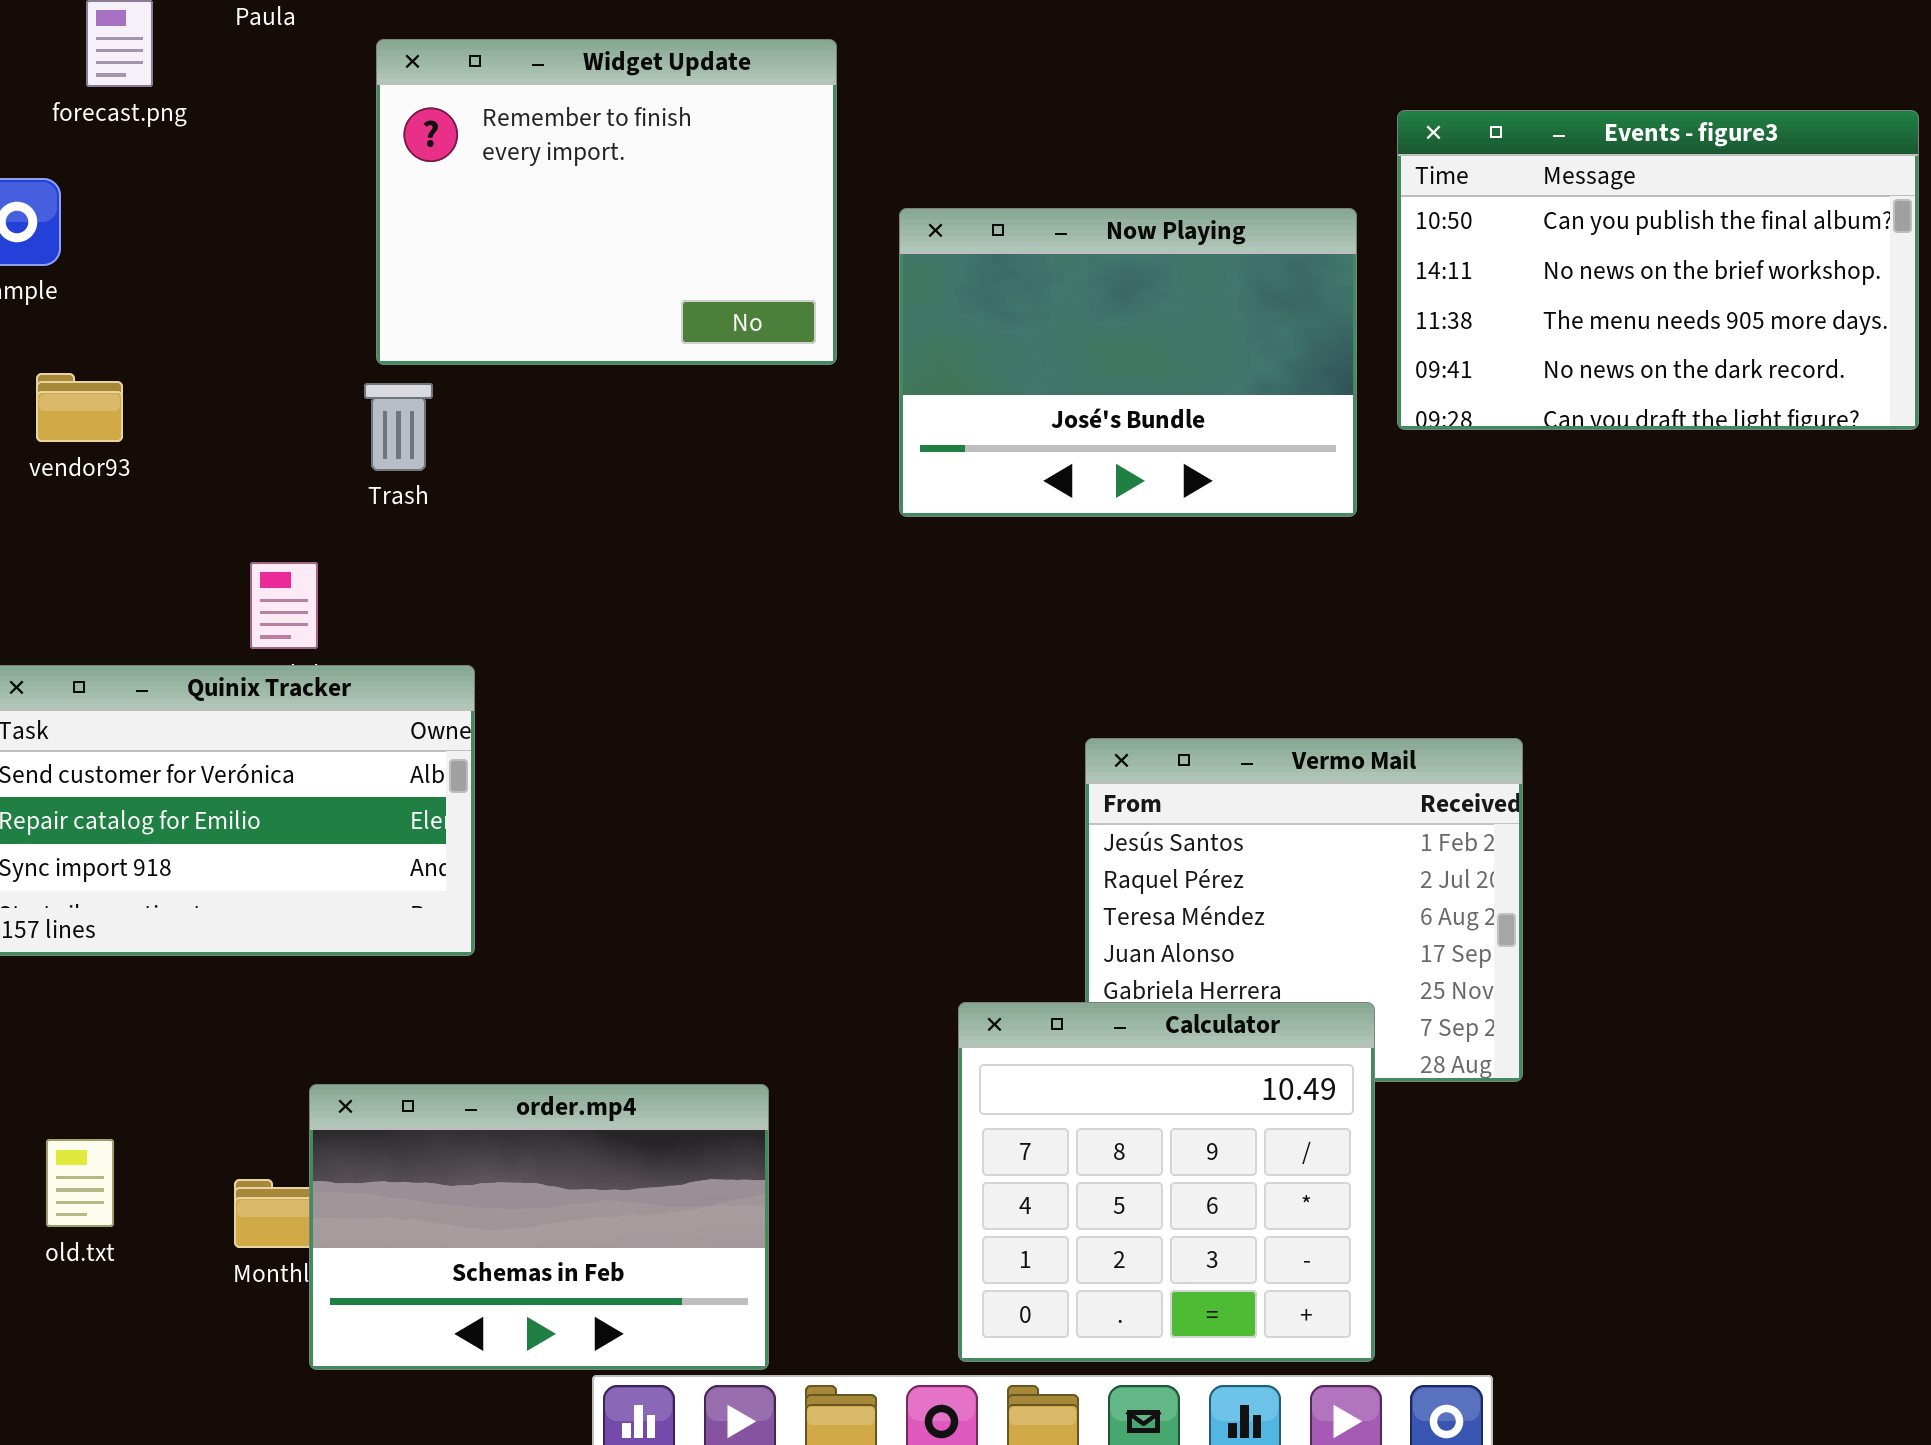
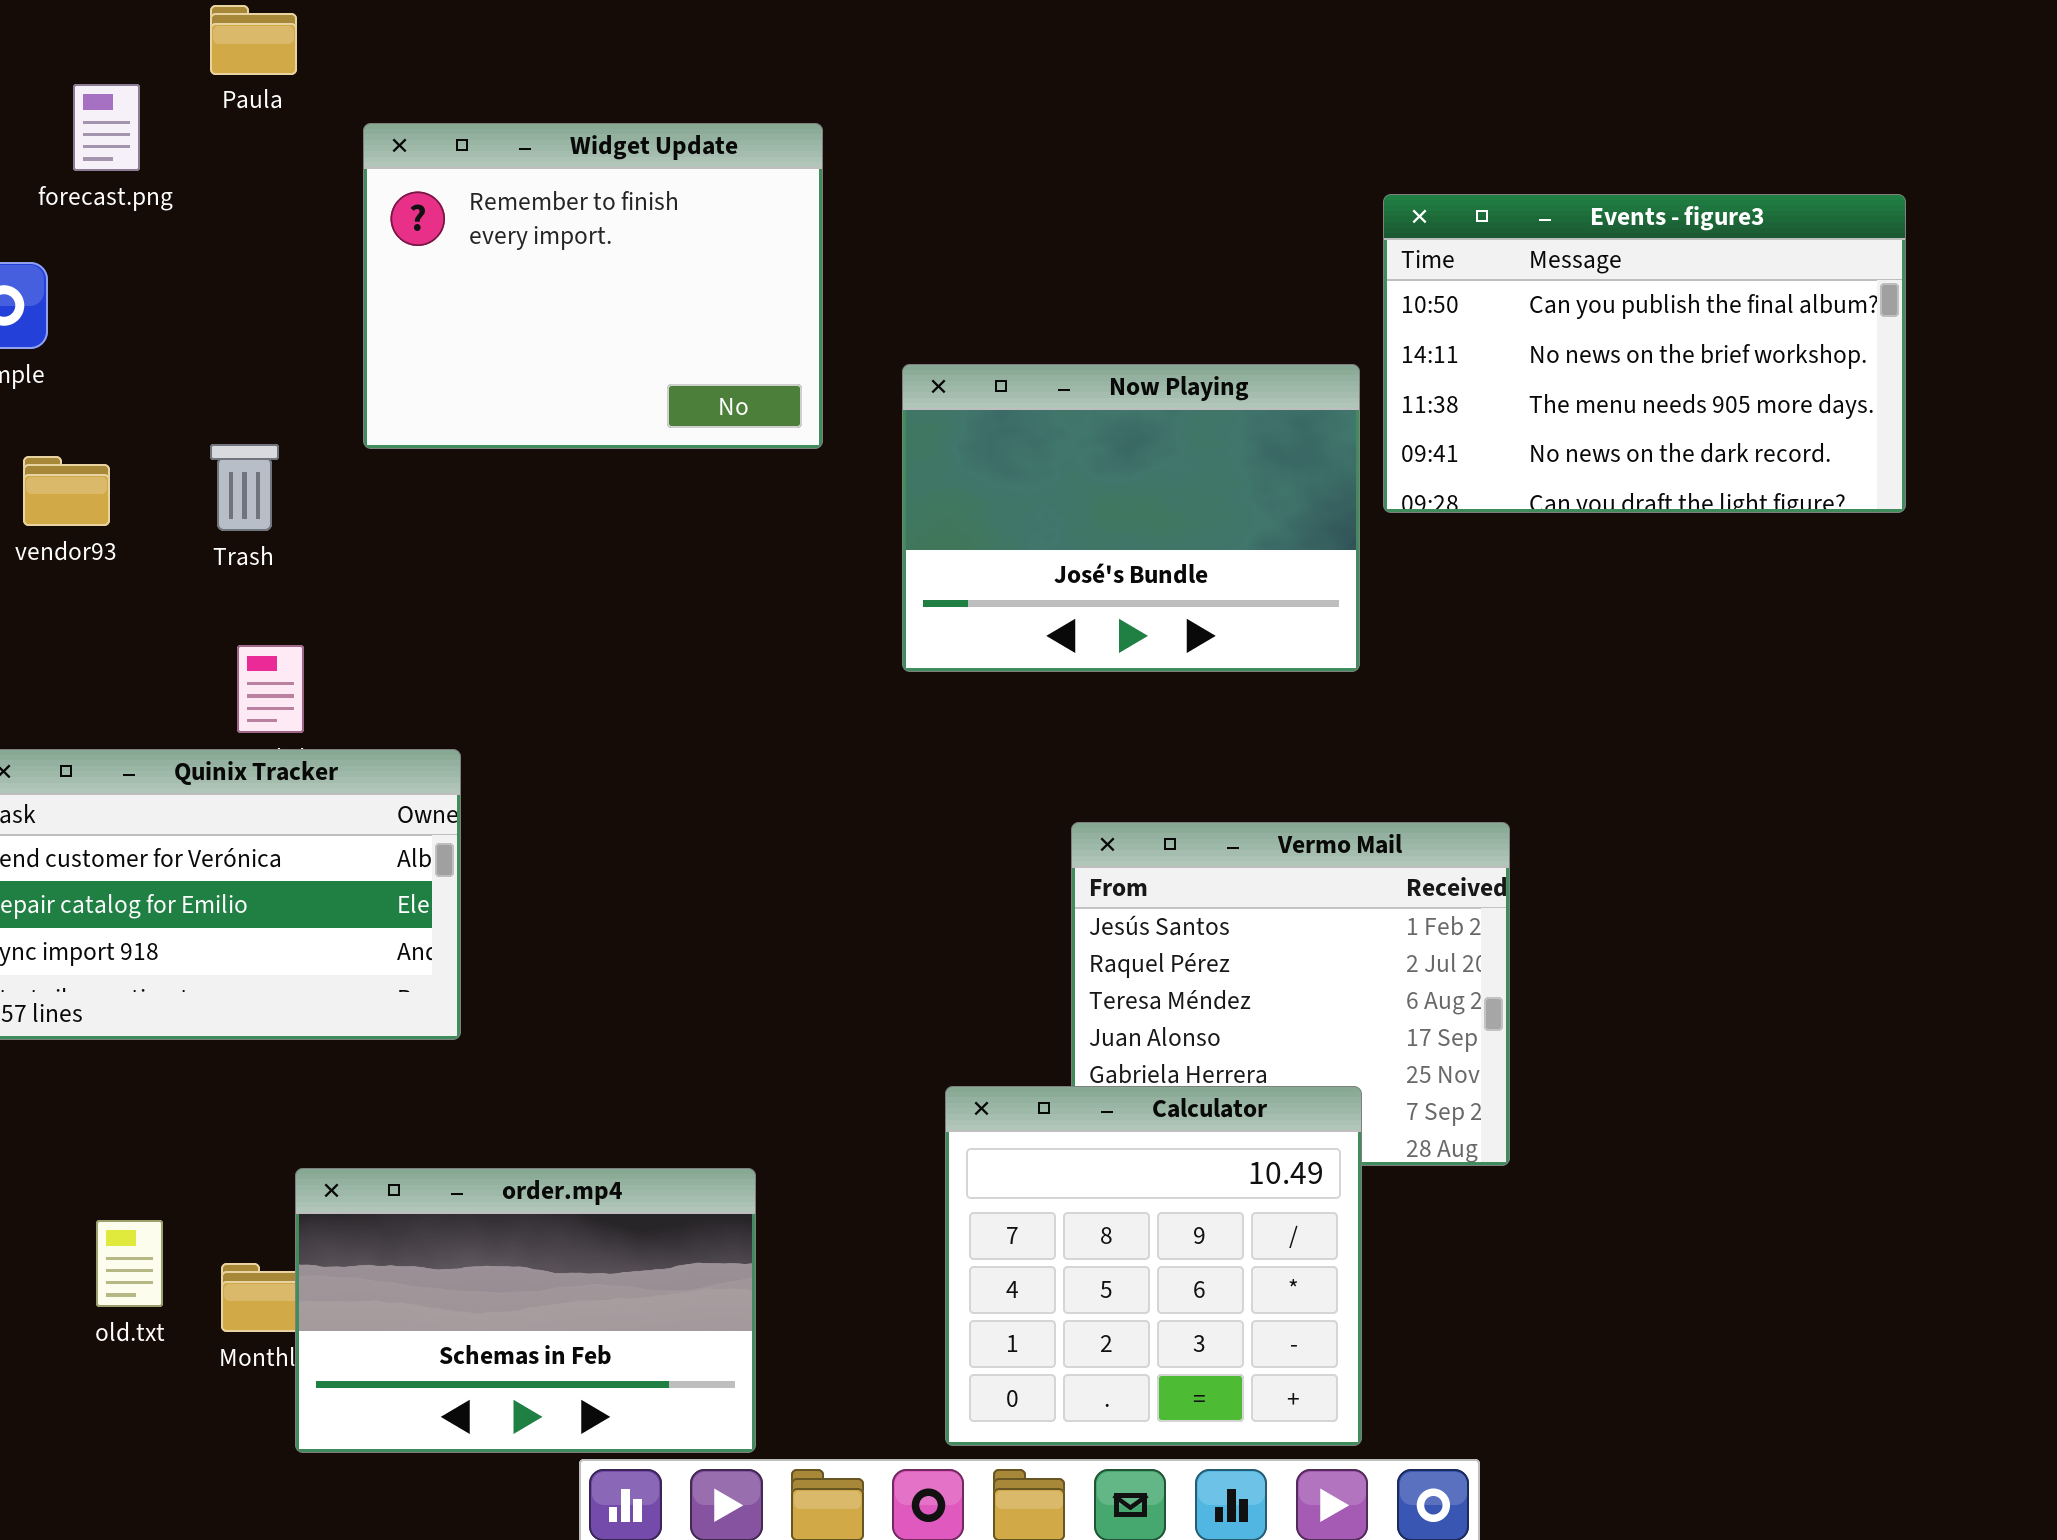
Now Playing: [899,208,1357,517] -> [902,364,1360,672], moved
Trash: [364,383,433,471] -> [210,444,279,531], moved
old.txt: [46,1139,114,1227] -> [96,1220,163,1307], moved

